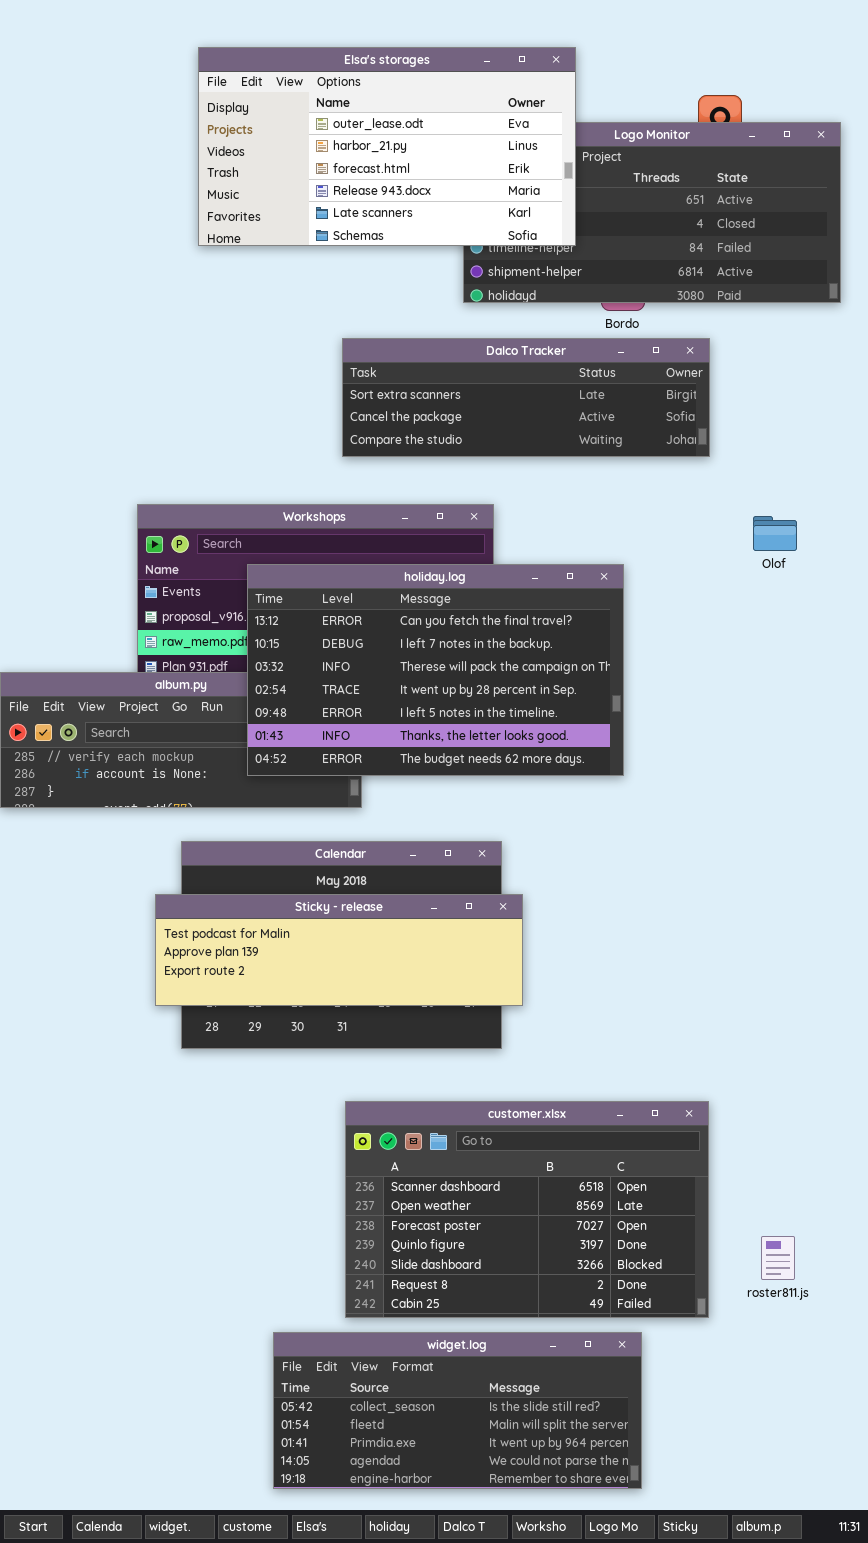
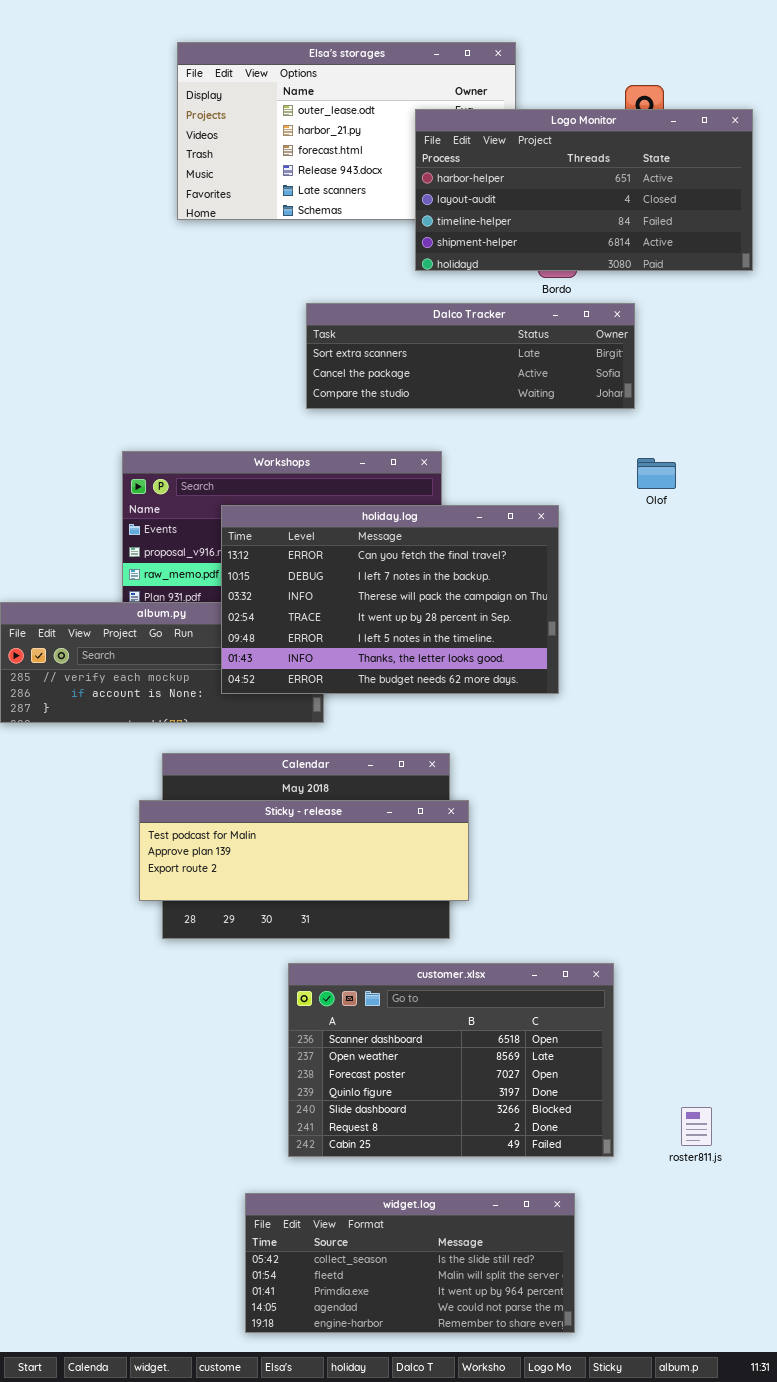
Logo Monitor: [463,122,841,303] -> [415,109,753,271], raised
Olof: [753,516,797,551] -> [637,458,676,489], moved
customer.xlsx: [345,1101,709,1318] -> [288,963,614,1157], moved

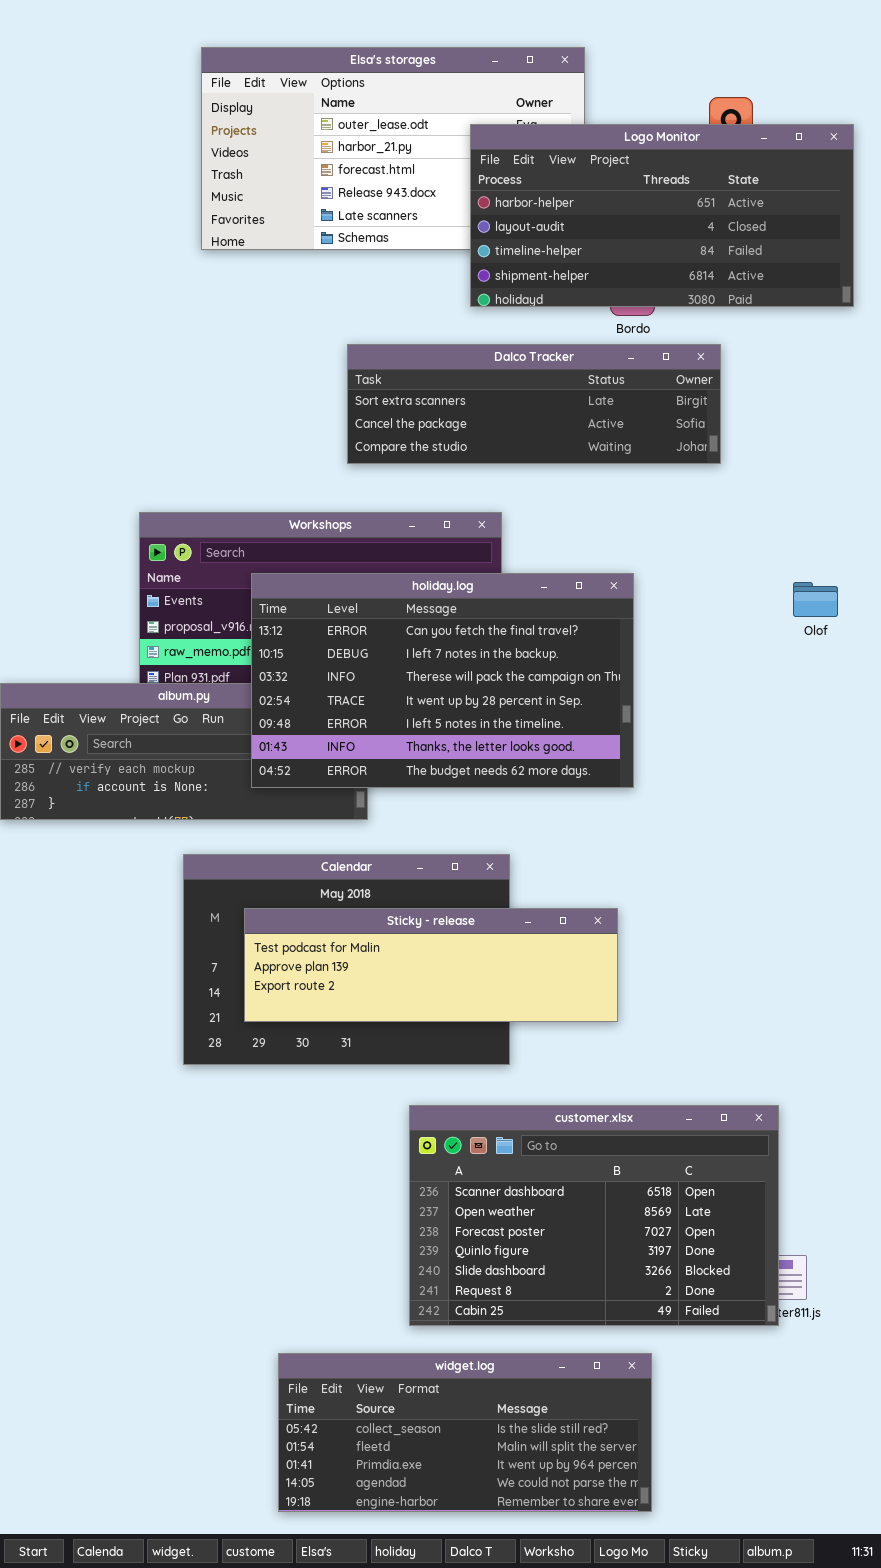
Olof: [637,458,676,489] -> [793,582,838,617], moved
Sticky - release: [139,800,469,901] -> [244,908,618,1022], moved
customer.xlsx: [288,963,614,1157] -> [409,1105,779,1326], moved

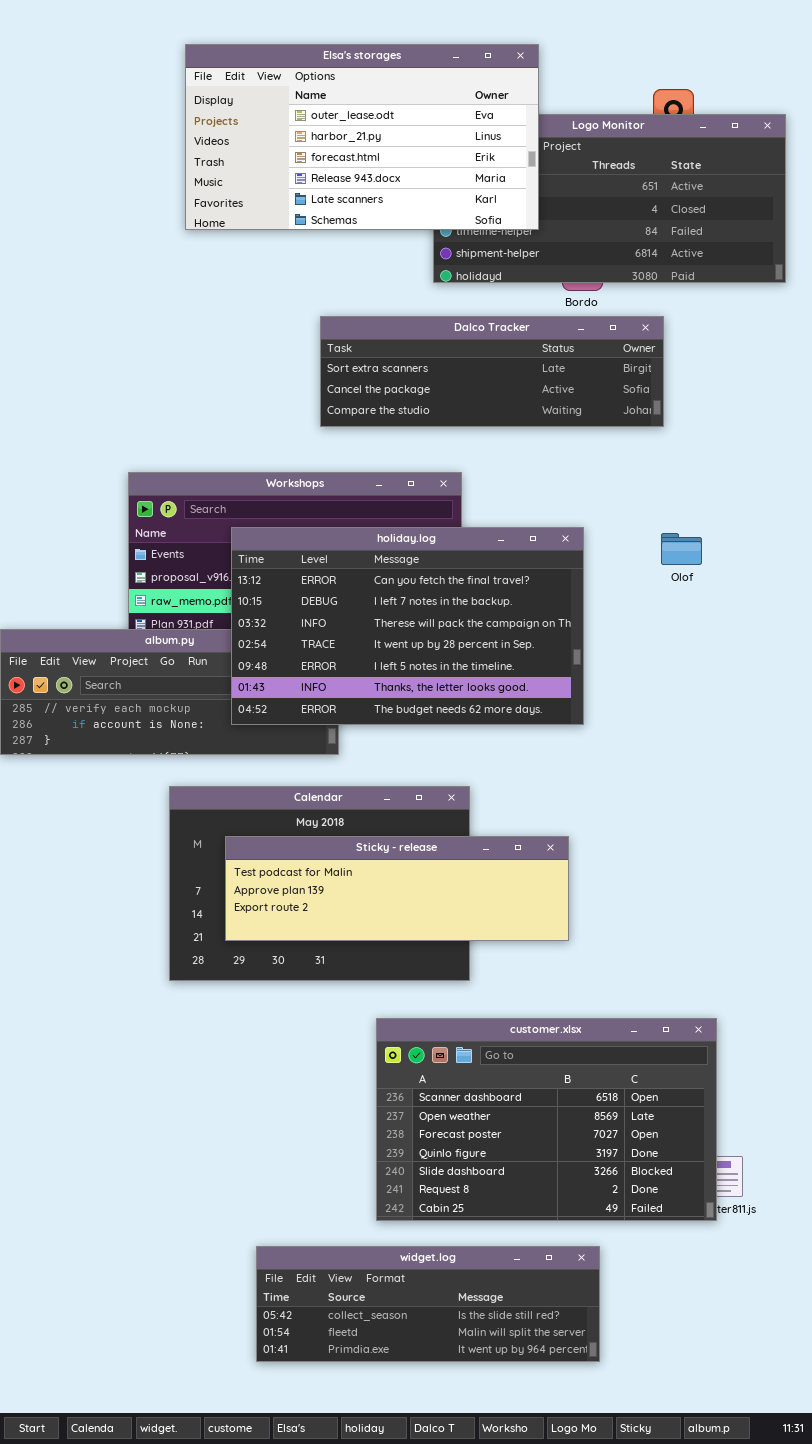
Elsa's storages: [201,47,585,250] -> [185,44,539,230], raised
Olof: [793,582,838,617] -> [661,533,702,565], moved
widget.log: [278,1353,652,1512] -> [256,1246,600,1362], resized

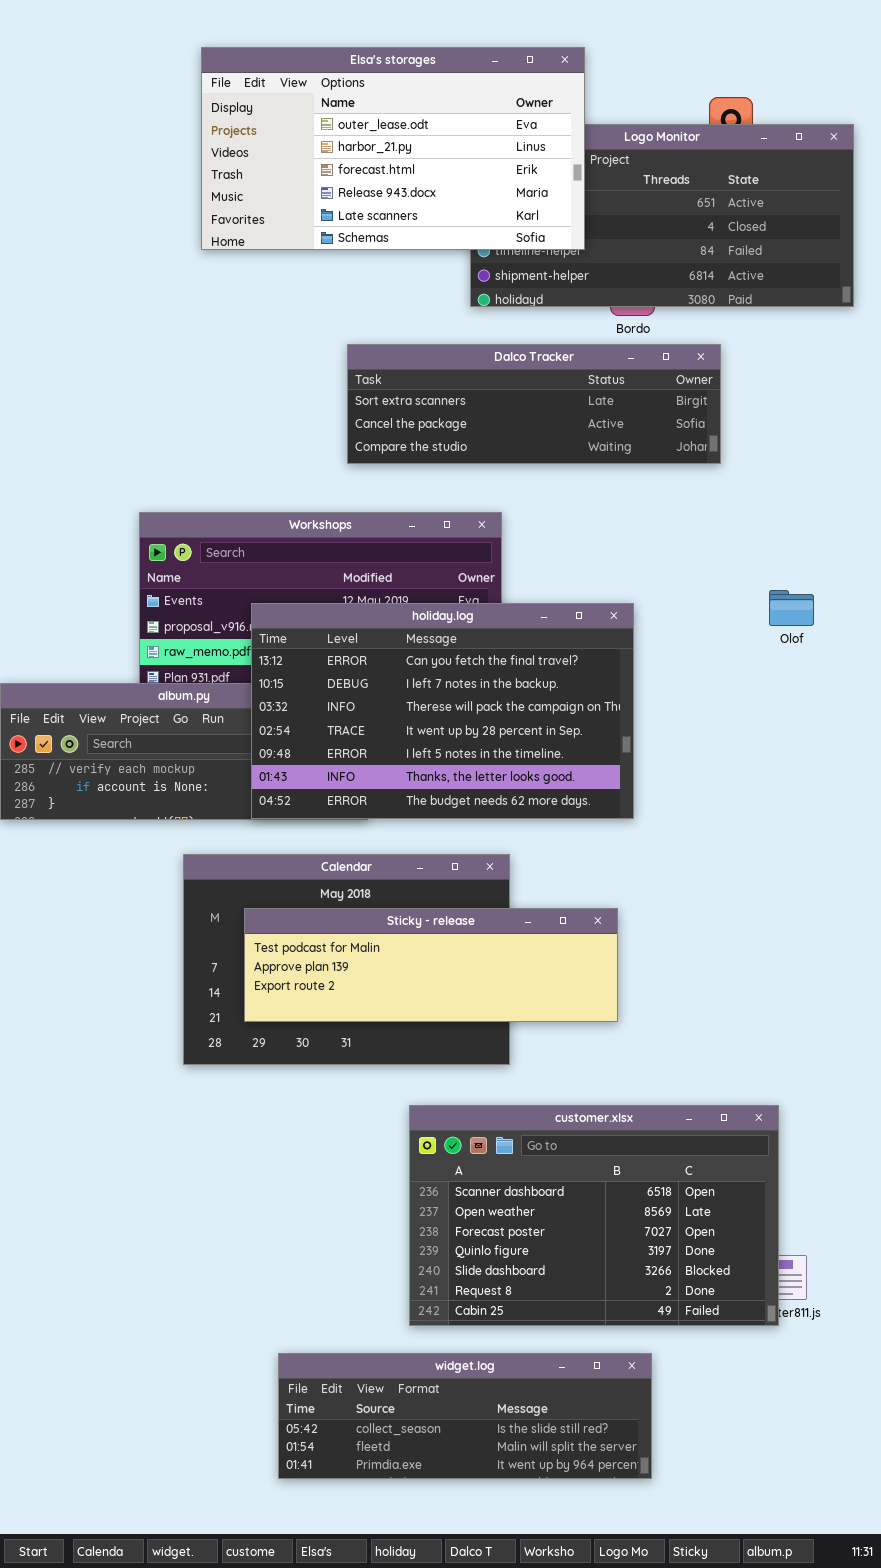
holiday.log: [231,527,584,725] -> [251,603,634,819], moved
Olof: [661,533,702,565] -> [769,590,814,626], moved

